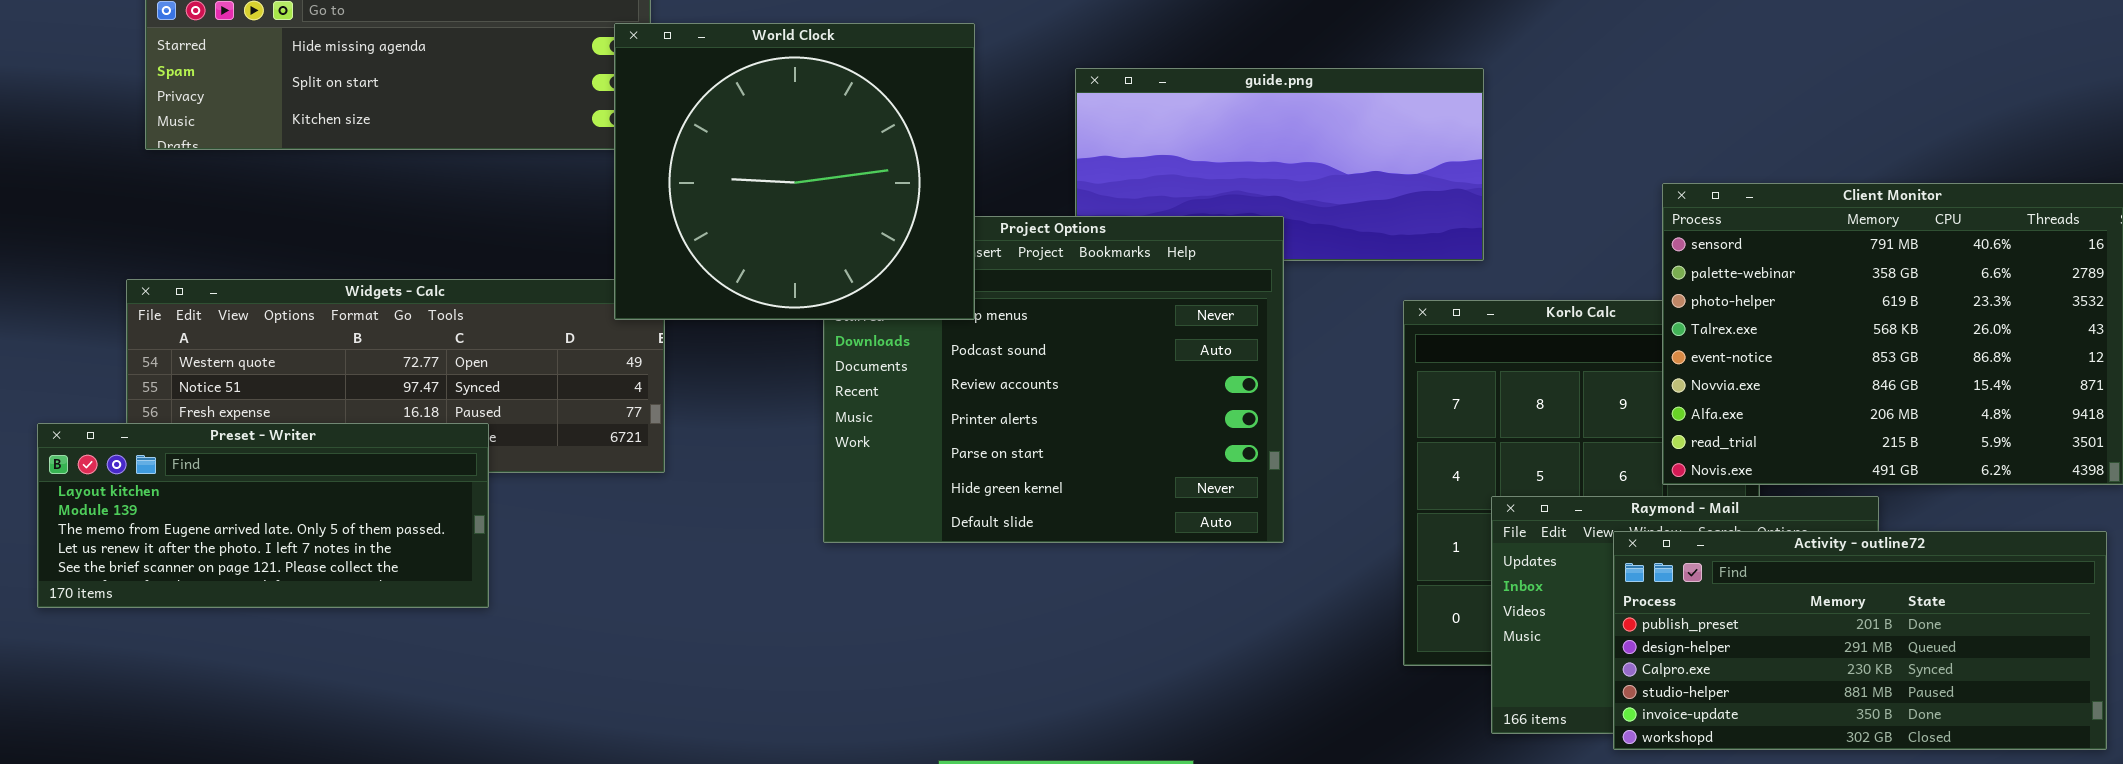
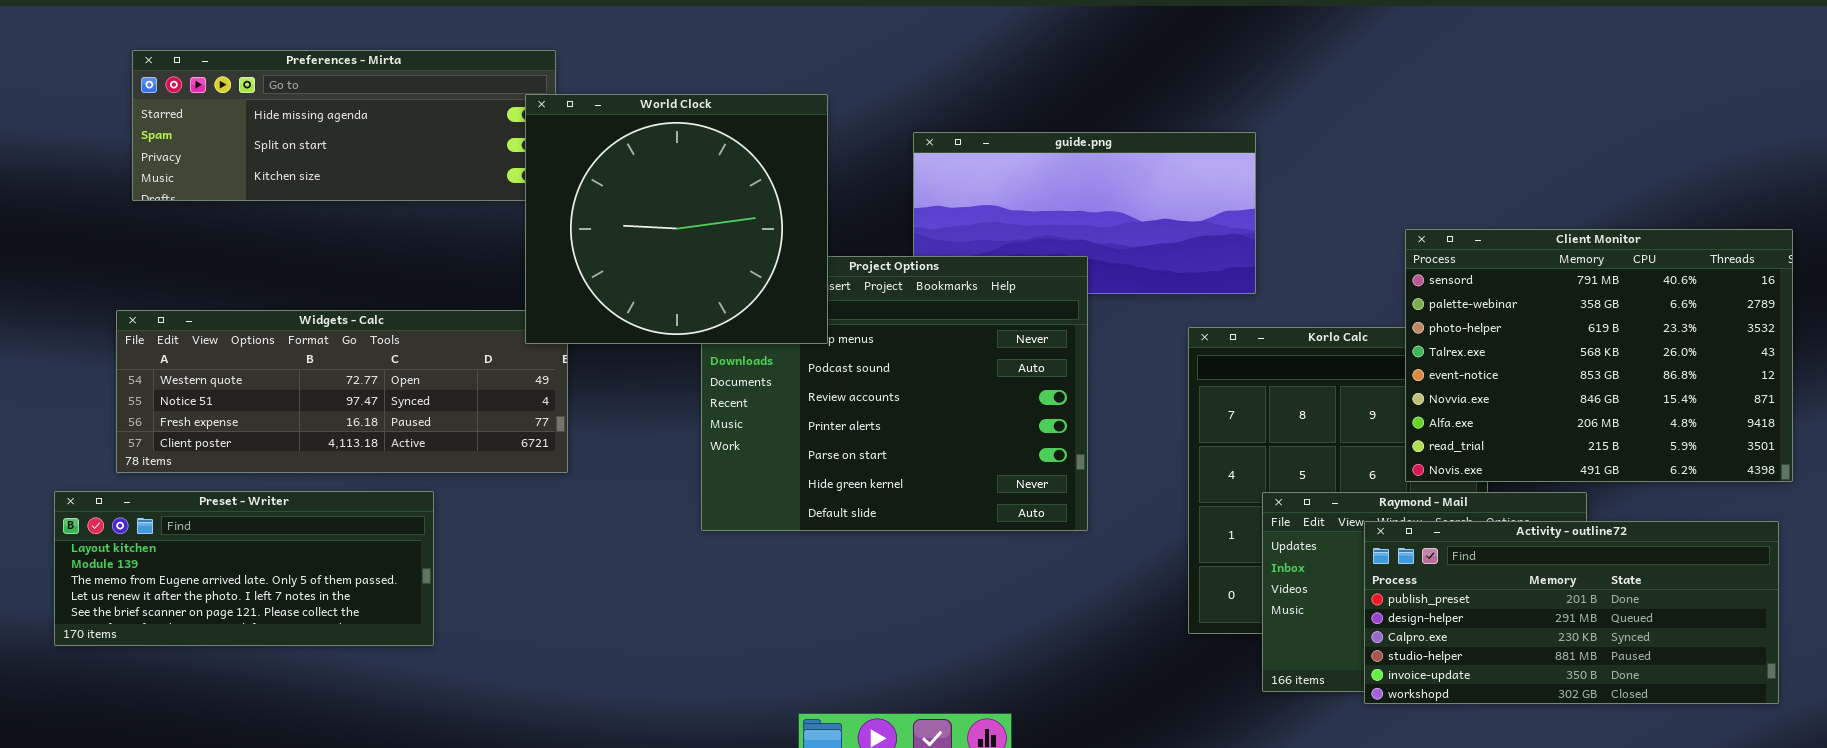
Preset - Writer: [37,423,489,608] -> [54,491,434,646], moved

